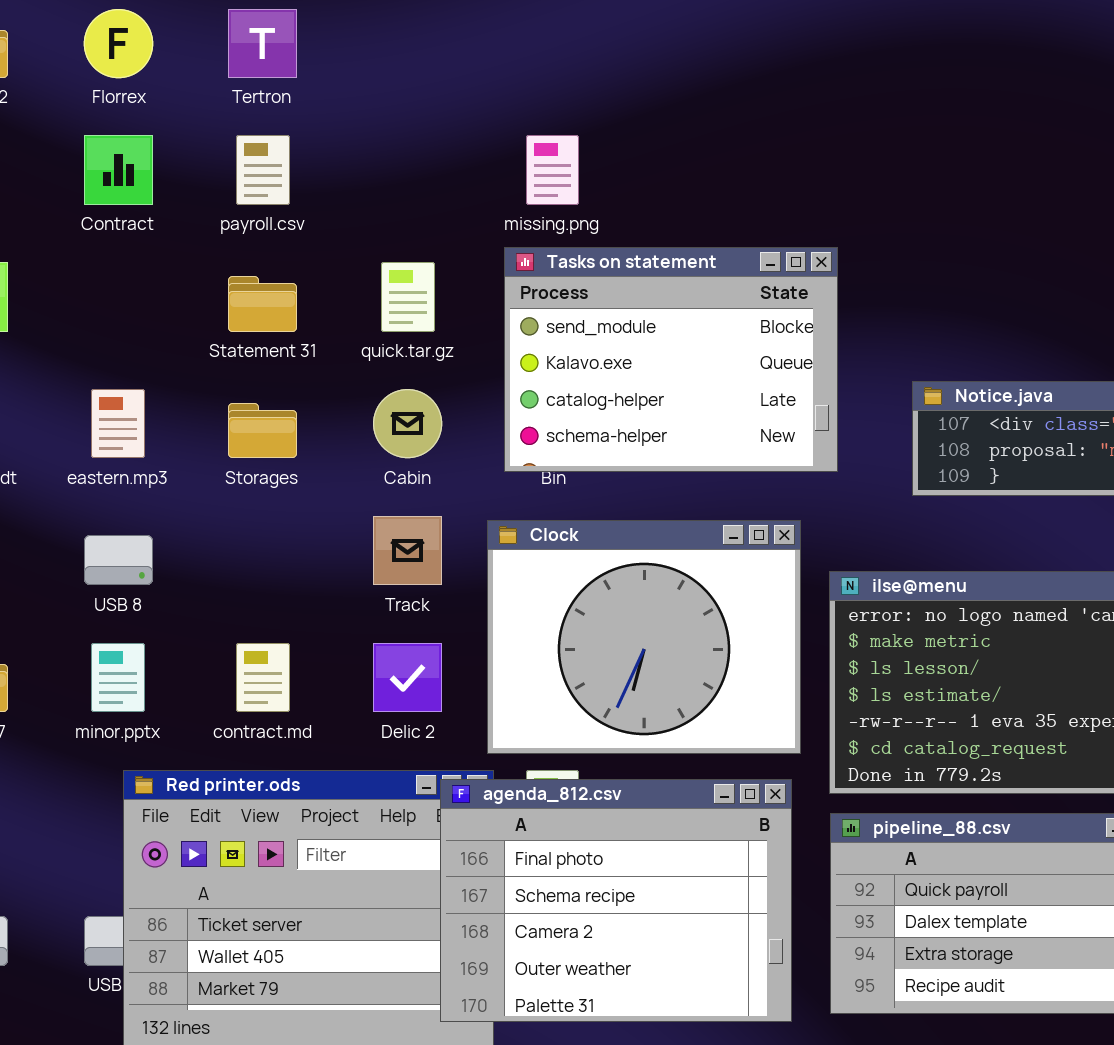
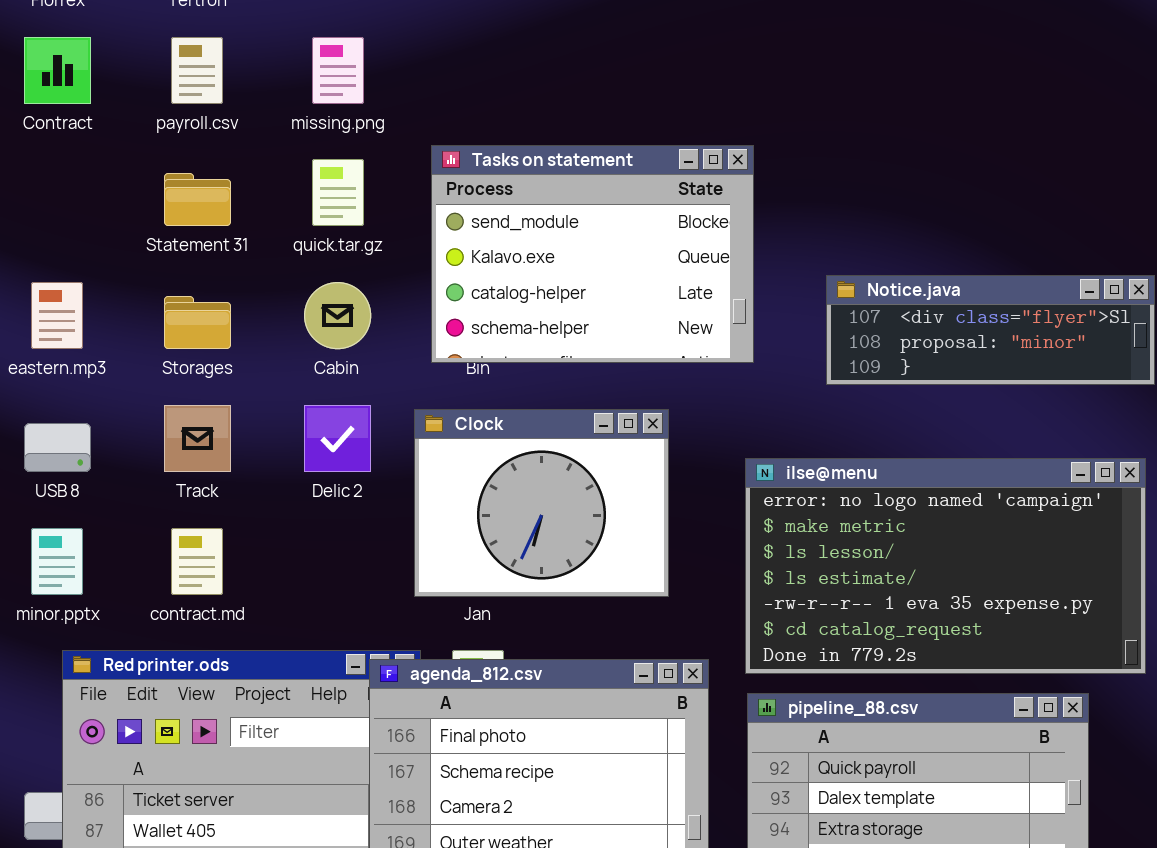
missing.png: [526,135,579,205] -> [312,37,364,104], moved
Track: [373,516,442,585] -> [164,405,231,472], moved
Clock: [487,520,801,754] -> [414,409,669,597], resized
Delic 2: [373,643,442,712] -> [304,405,371,472], moved

